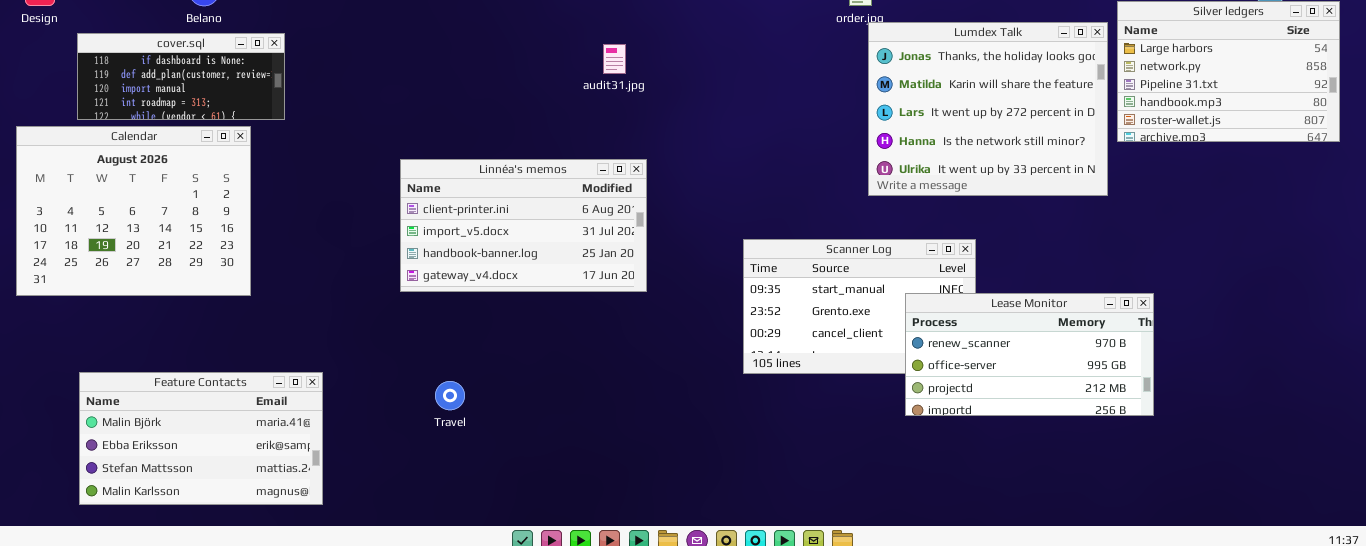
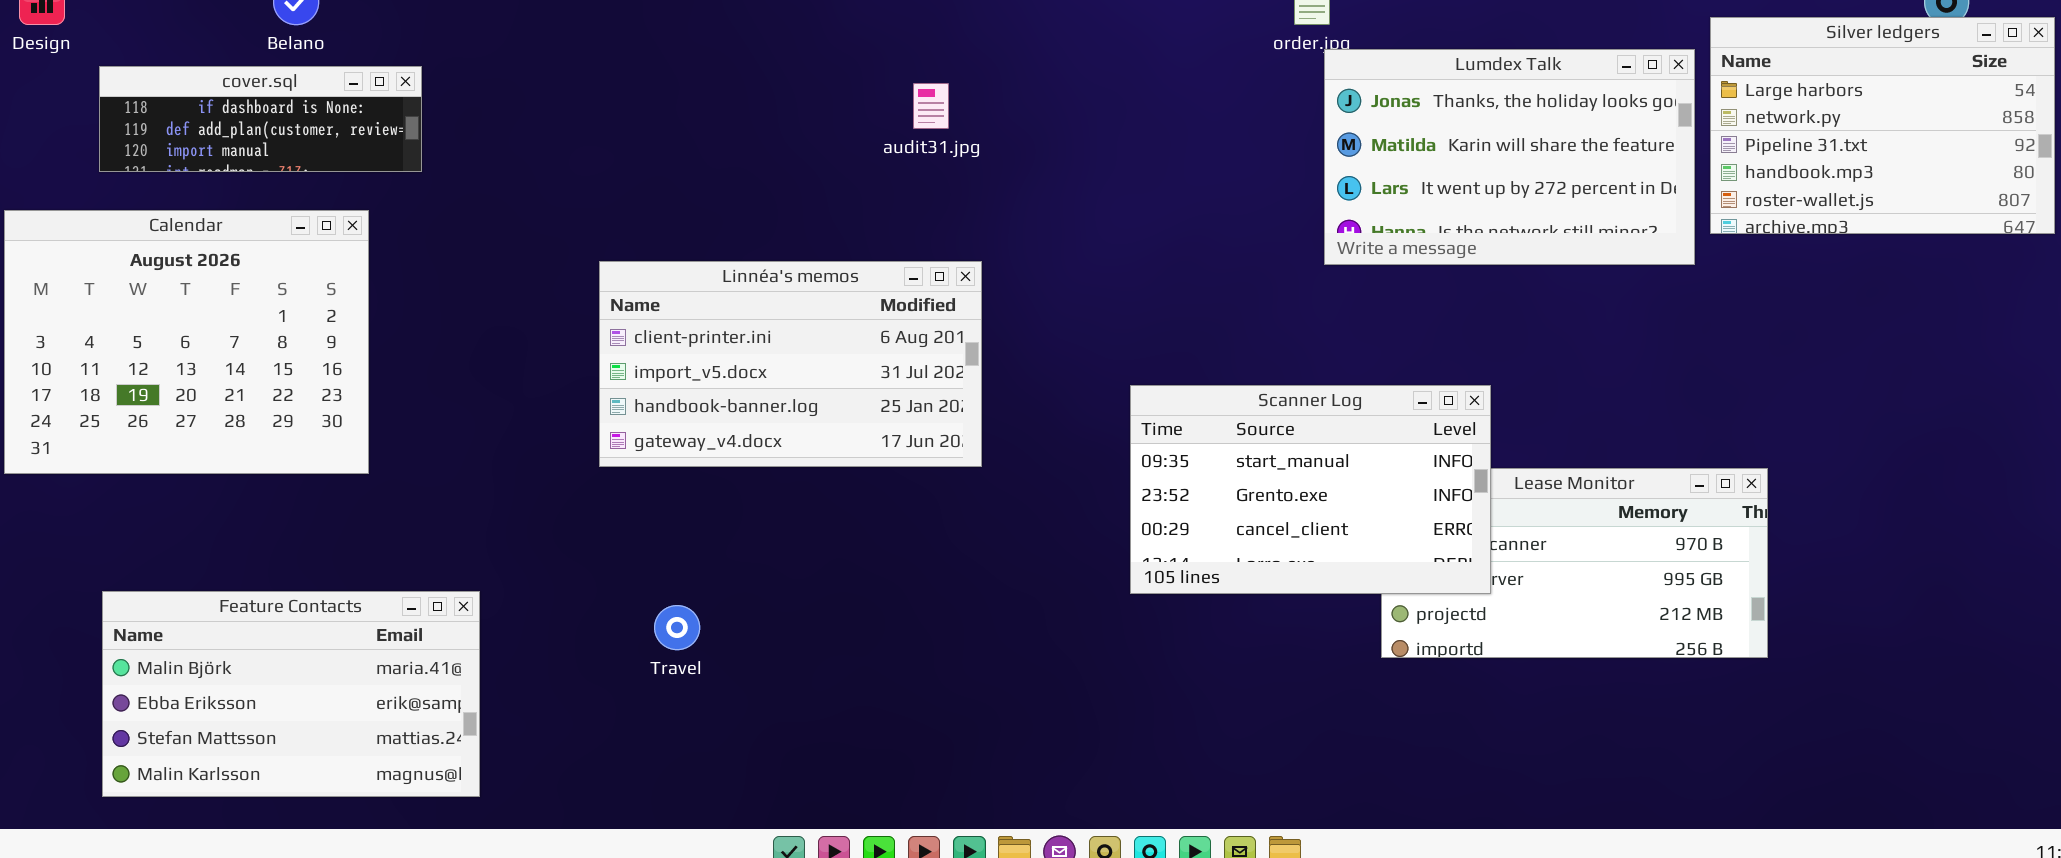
Lumdex Talk: [868,22,1108,196] -> [1324,49,1695,265], resized
cover.sql: [77,33,285,120] -> [99,66,422,172], resized
Scanner Log: [743,239,976,374] -> [1130,385,1491,594], raised

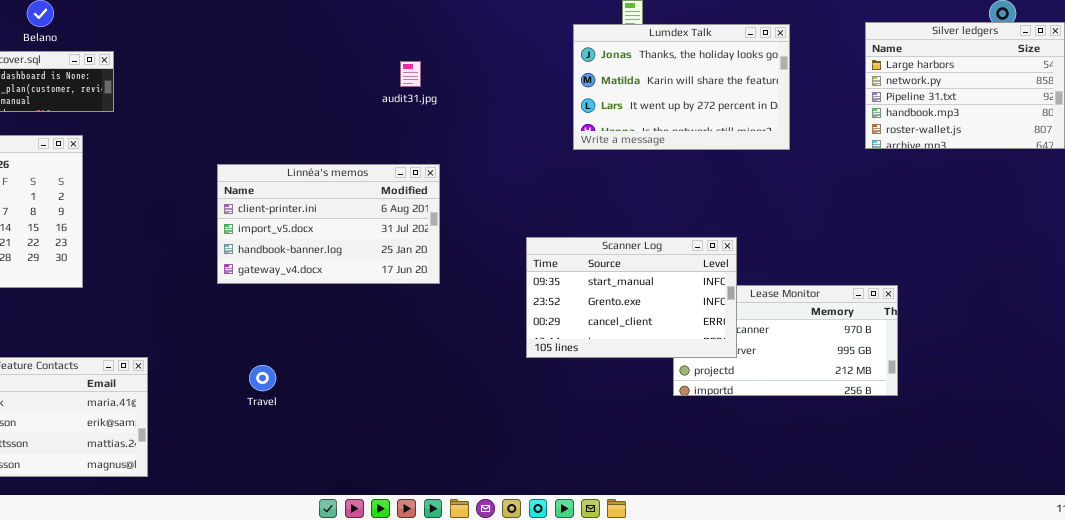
Lumdex Talk: [1324,49,1695,265] -> [573,24,790,150], moved

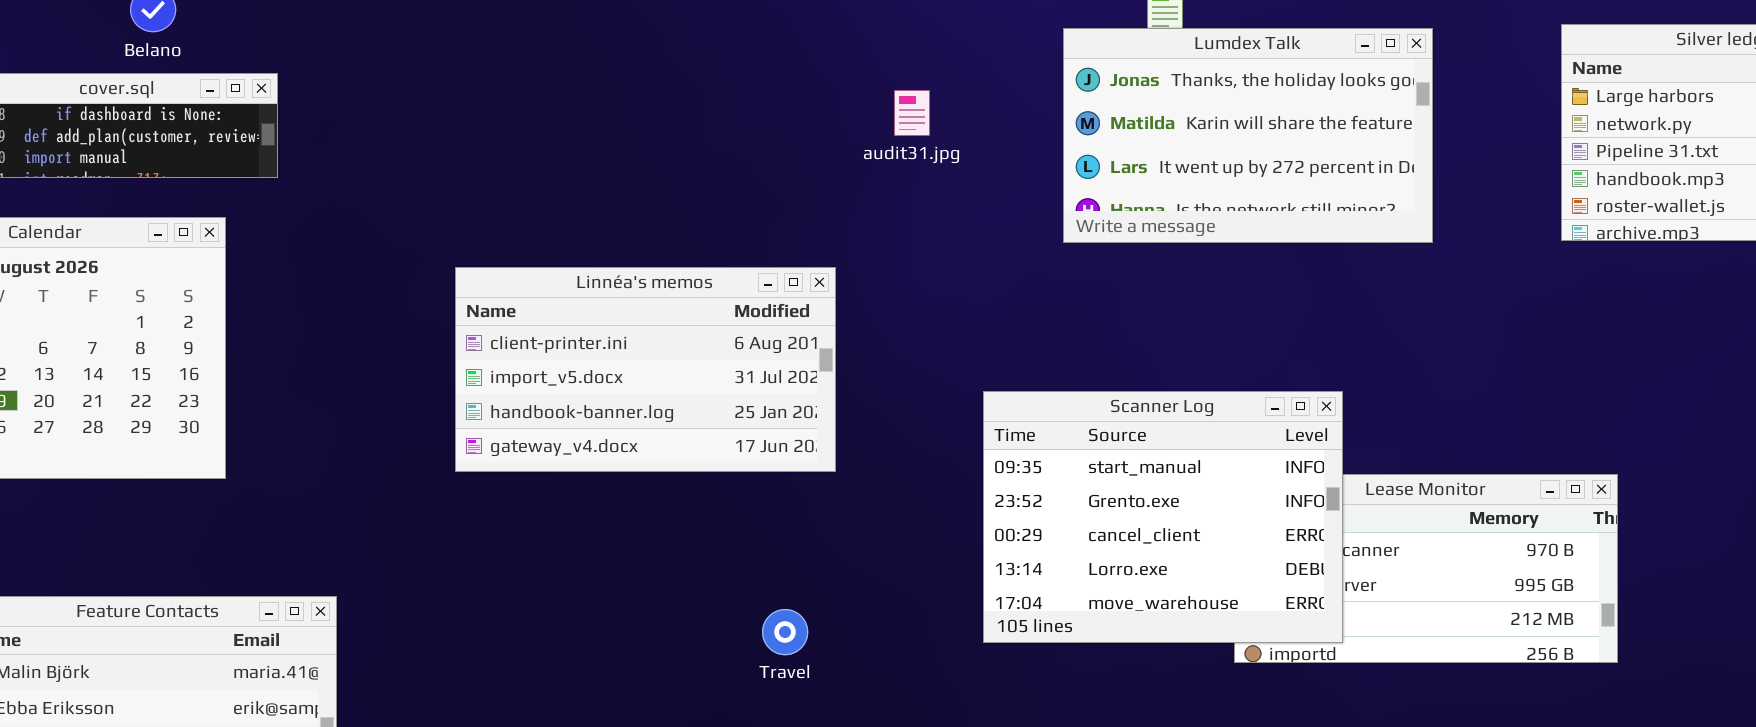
audit31.jpg: [400,61,421,87] -> [894,90,930,136], moved
Scanner Log: [526,237,737,358] -> [983,391,1343,643], resized
Travel: [249,365,276,391] -> [762,609,808,655], moved

